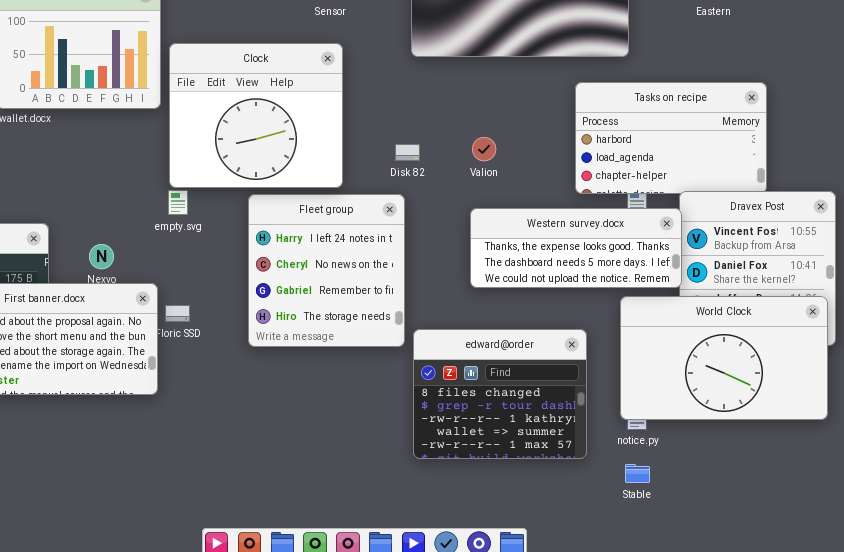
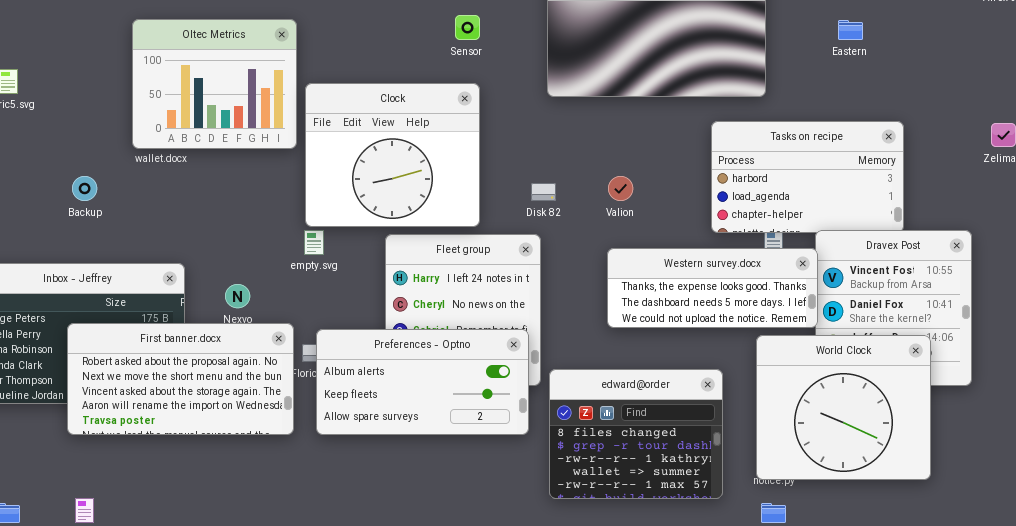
Preferences - Optno: none -> [316,329,529,435], opened
World Clock: [620,296,828,420] -> [756,335,931,480], resized

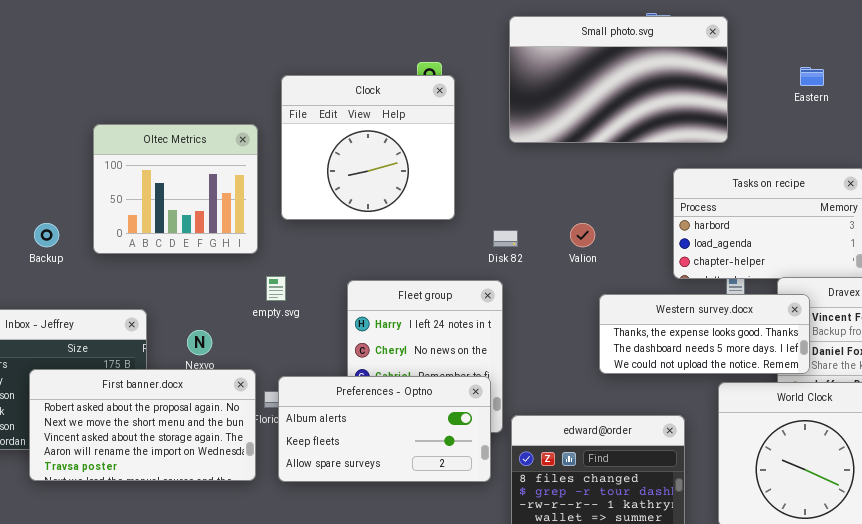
Oltec Metrics: [132,19,297,149] -> [93,124,258,254], moved
Clock: [305,83,480,227] -> [281,75,455,220], moved
Western survey.docx: [607,248,818,328] -> [599,294,810,374], moved

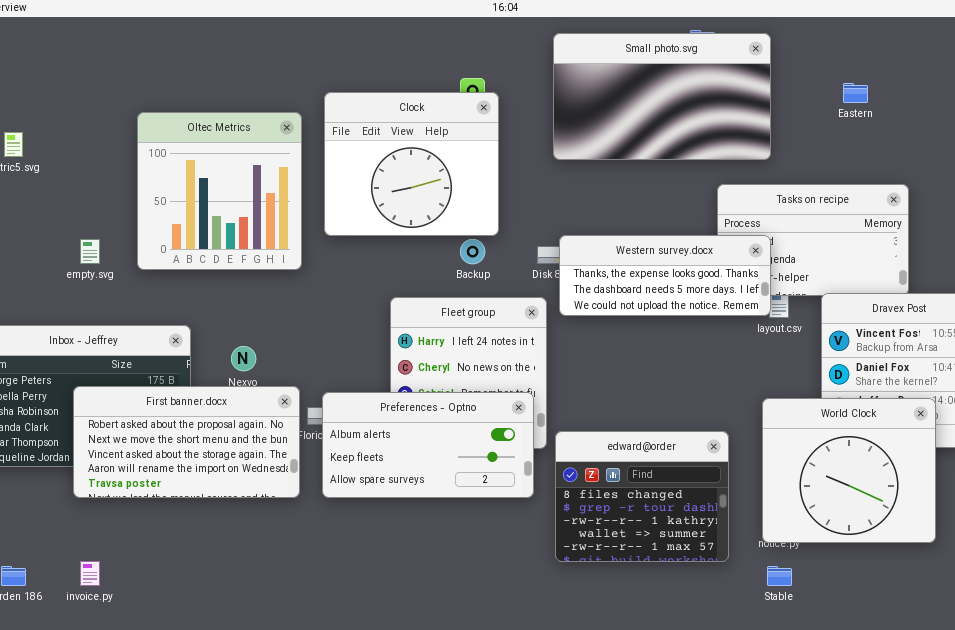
Oltec Metrics: [93,124,258,254] -> [137,112,302,270], resized
Backup: [34,223,59,247] -> [460,239,485,264], moved
empty.svg: [266,276,286,301] -> [80,239,100,264], moved
Western survey.docx: [599,294,810,374] -> [559,235,771,316], moved

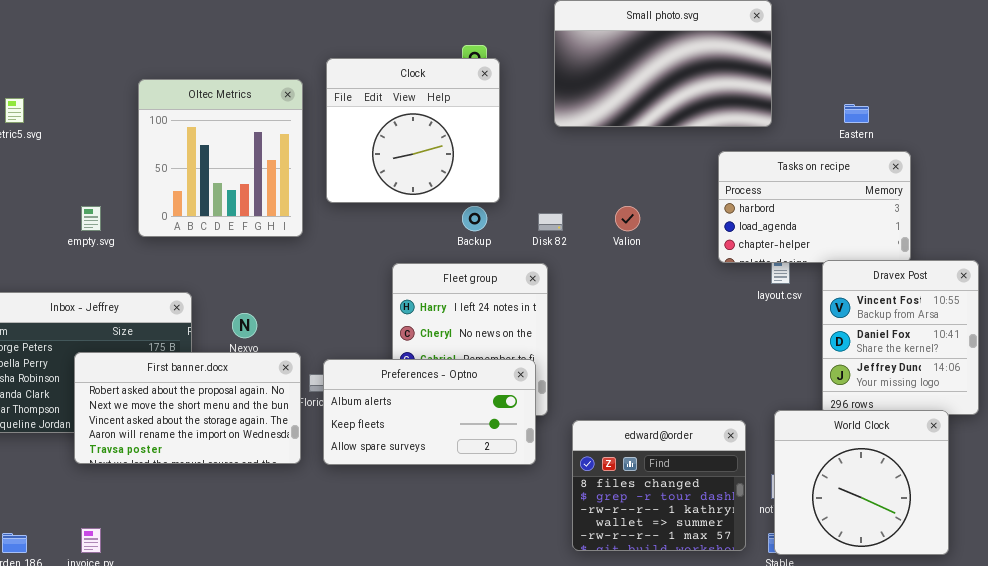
Eastern: [843,83,868,103] -> [844,104,869,123], moved
Western survey.docx: [559,235,771,316] -> none, closed
World Clock: [762,398,936,543] -> [774,410,949,555], moved
edward@order: [555,431,729,562] -> [572,420,746,551], moved

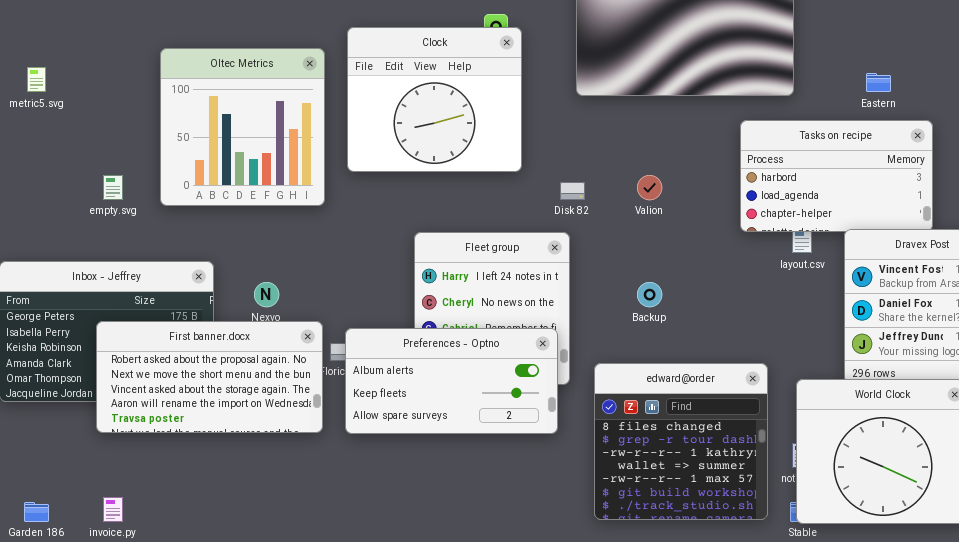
Backup: [462,206,487,231] -> [637,282,662,307], moved
edward@order: [572,420,746,551] -> [594,363,768,520], resized

